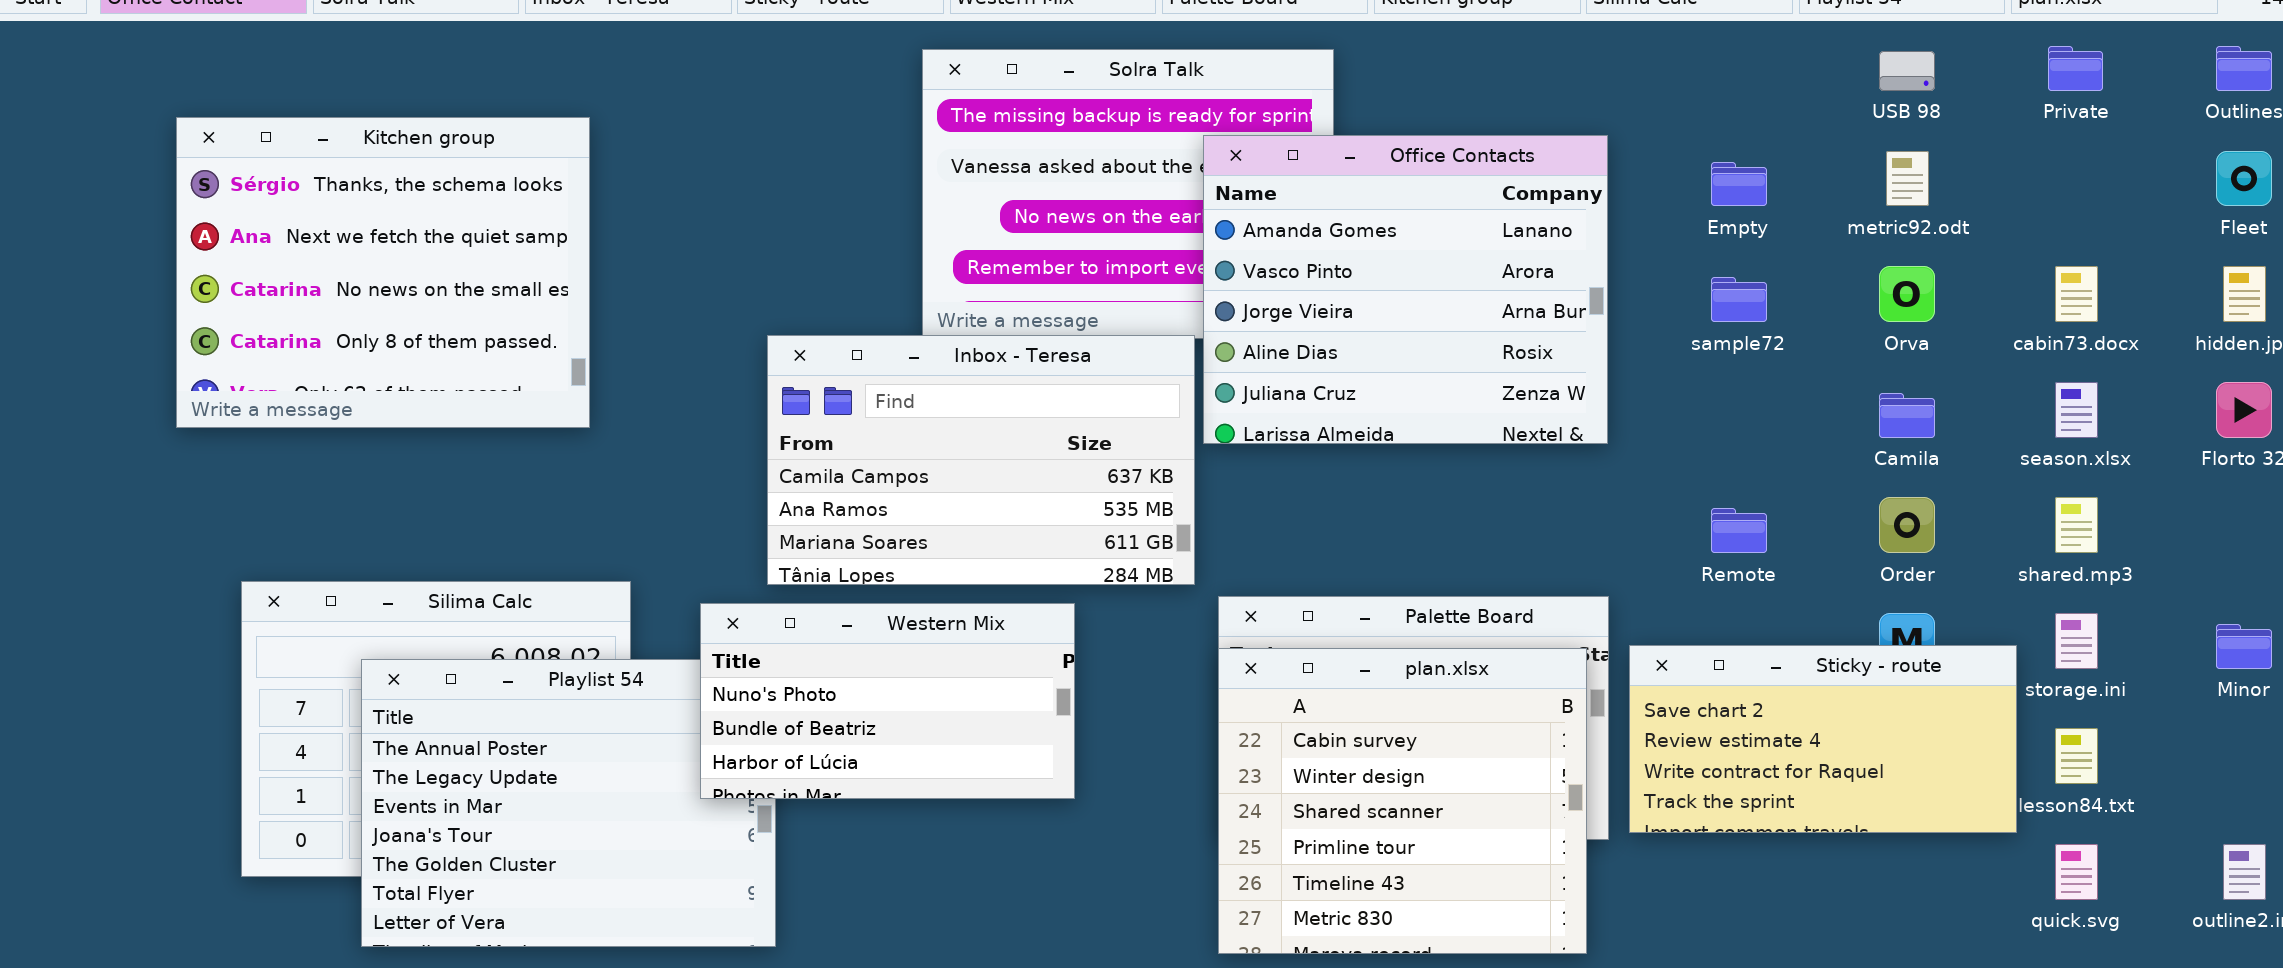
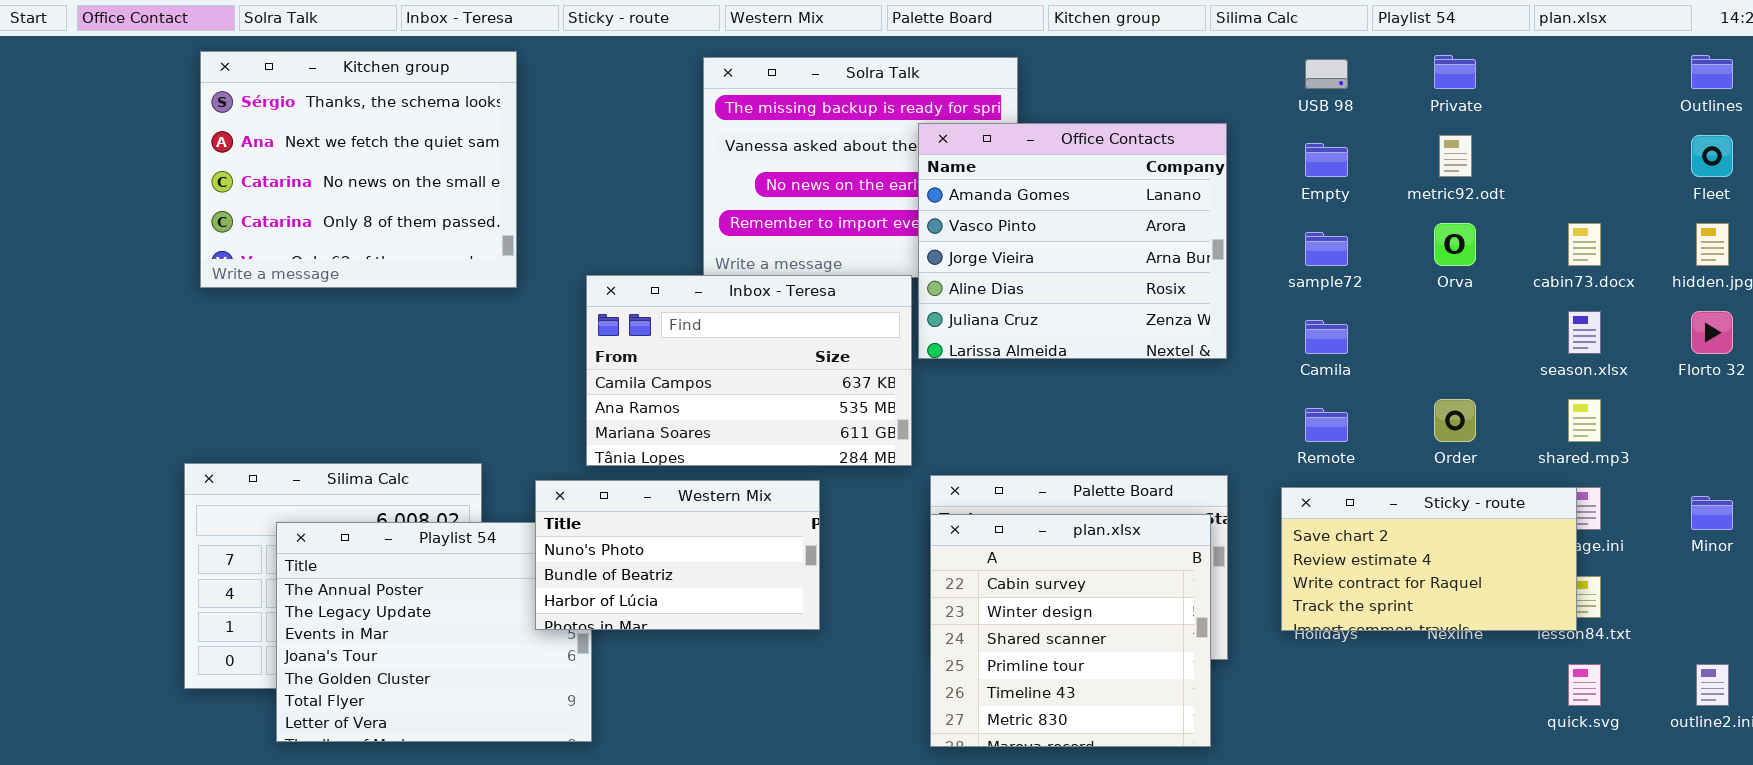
Private: [2048,46,2103,91] -> [1434,55,1476,89], moved
USB 98: [1879,51,1935,91] -> [1305,59,1348,89], moved
Kitchen group: [176,117,590,428] -> [200,51,517,288], moved
Camila: [1879,393,1935,438] -> [1305,320,1348,354], moved
Sticky - route: [1629,645,2017,833] -> [1281,487,1577,631], moved

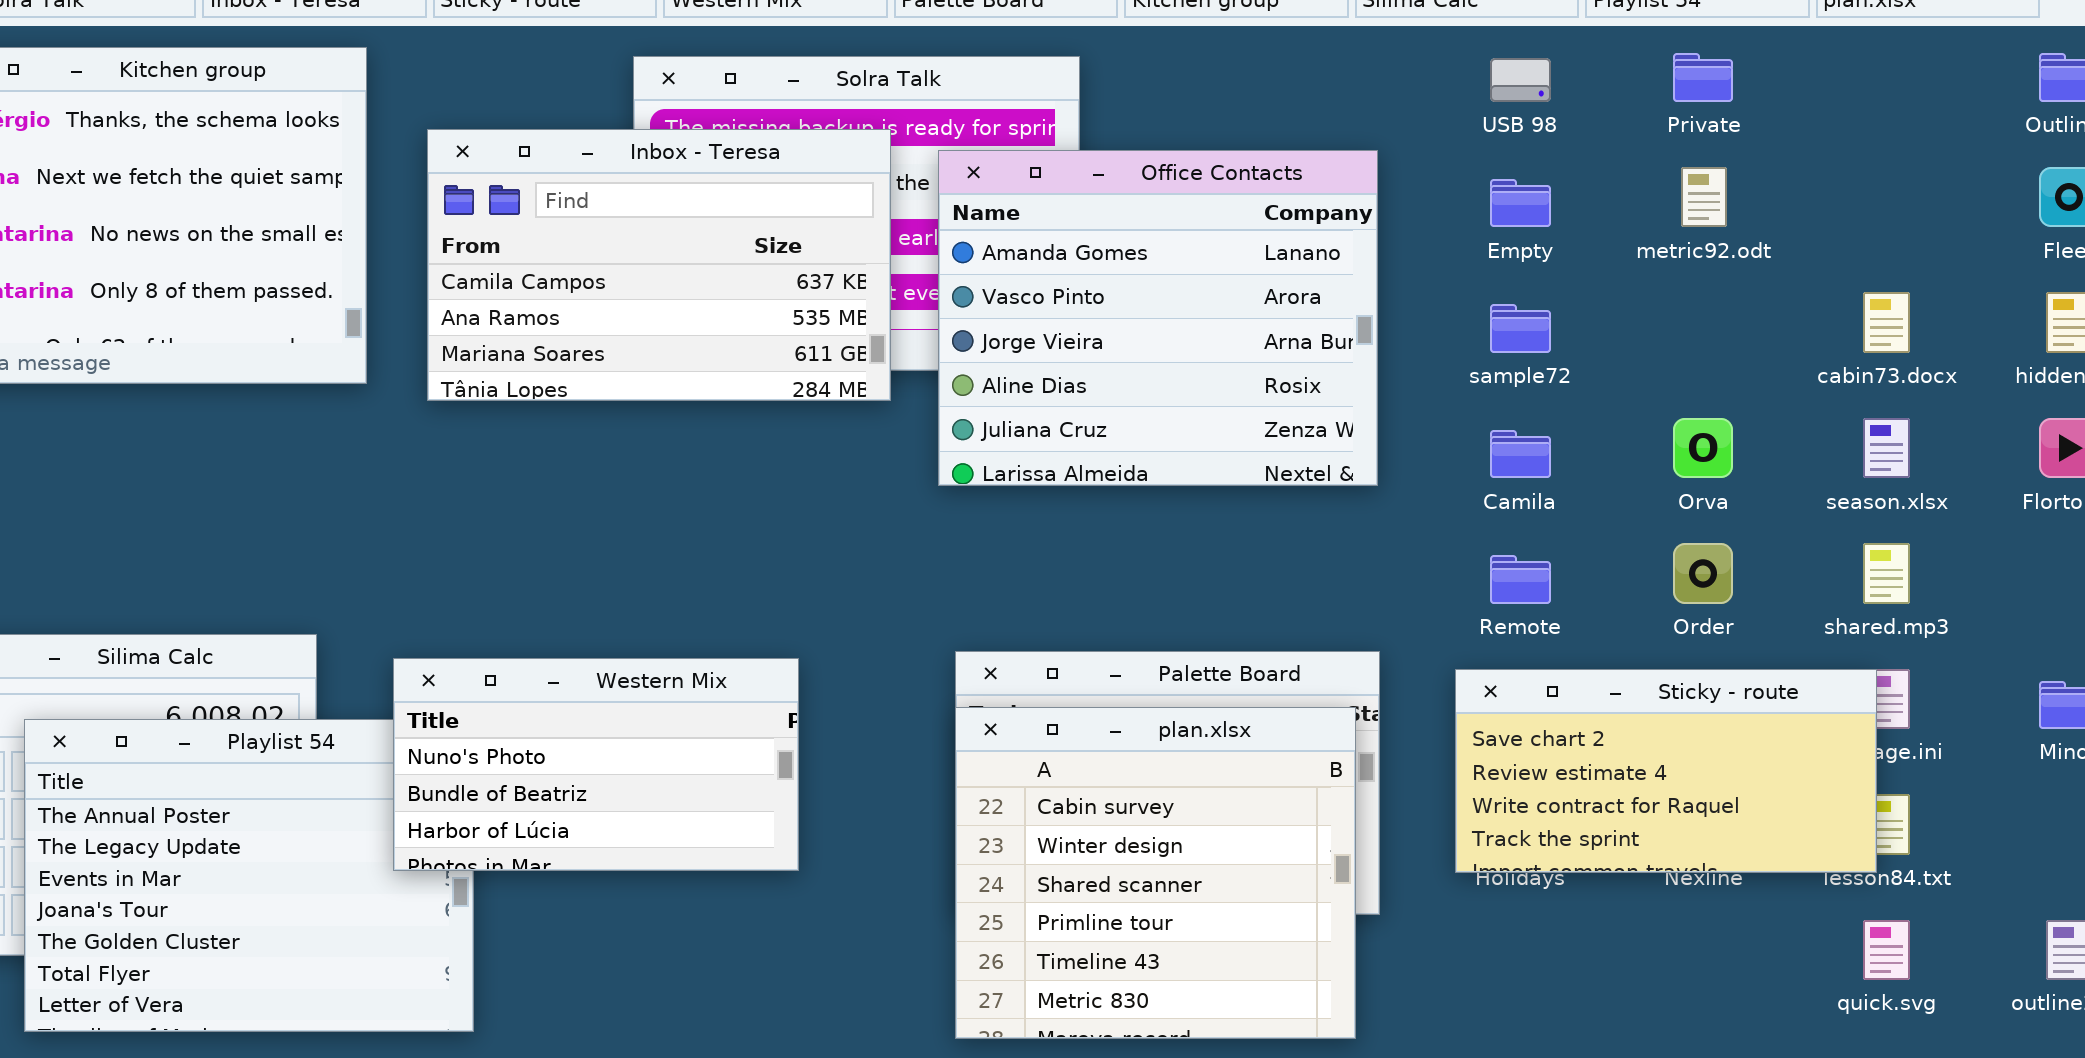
Orva: [1434,223,1476,266] -> [1673,418,1733,478], moved
Inbox - Teresa: [586,275,912,466] -> [427,129,891,401], moved

